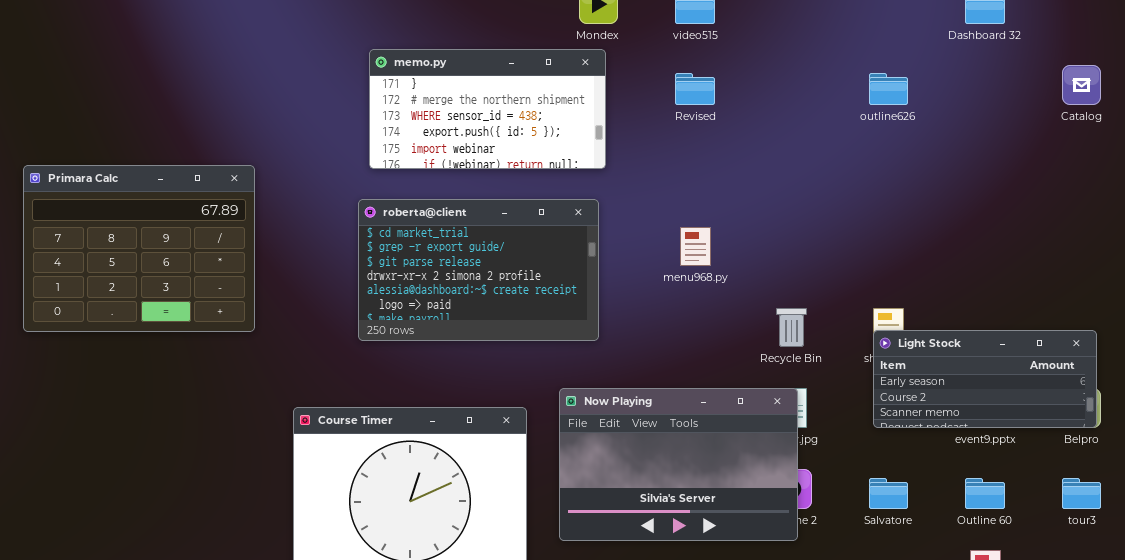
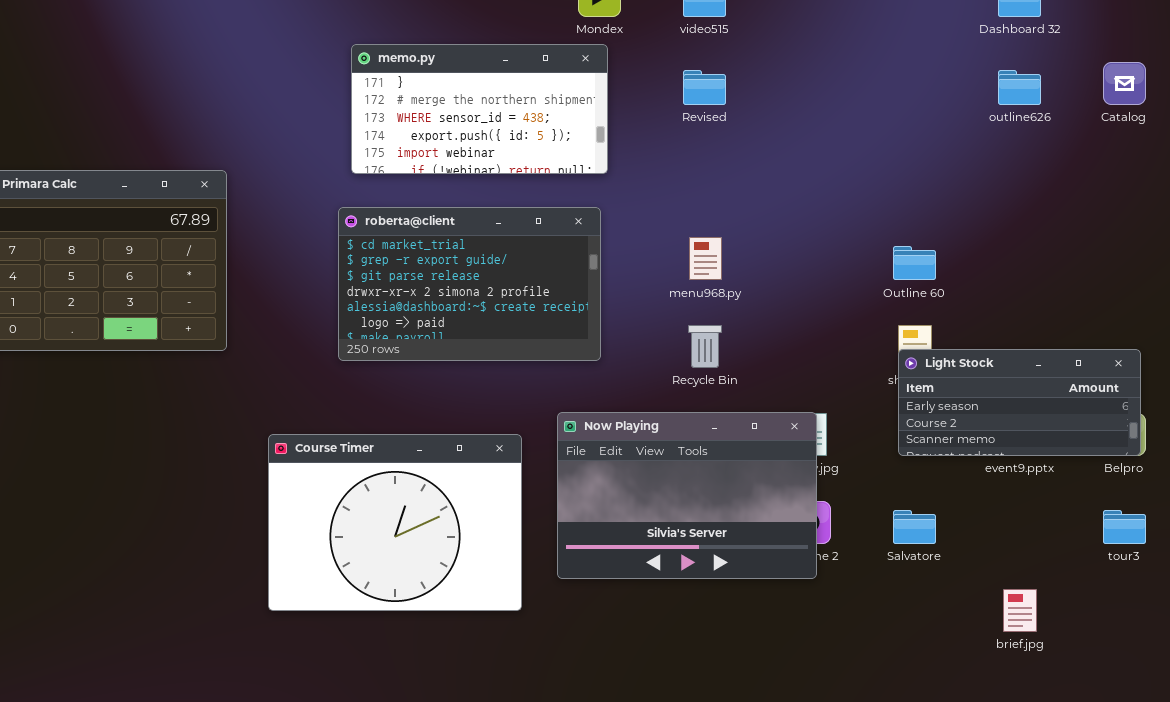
outline626: [869,73,908,105] -> [998,70,1041,105], moved
Recycle Bin: [776,308,807,347] -> [688,325,722,368], moved
Outline 60: [965,478,1005,509] -> [893,246,936,280], moved

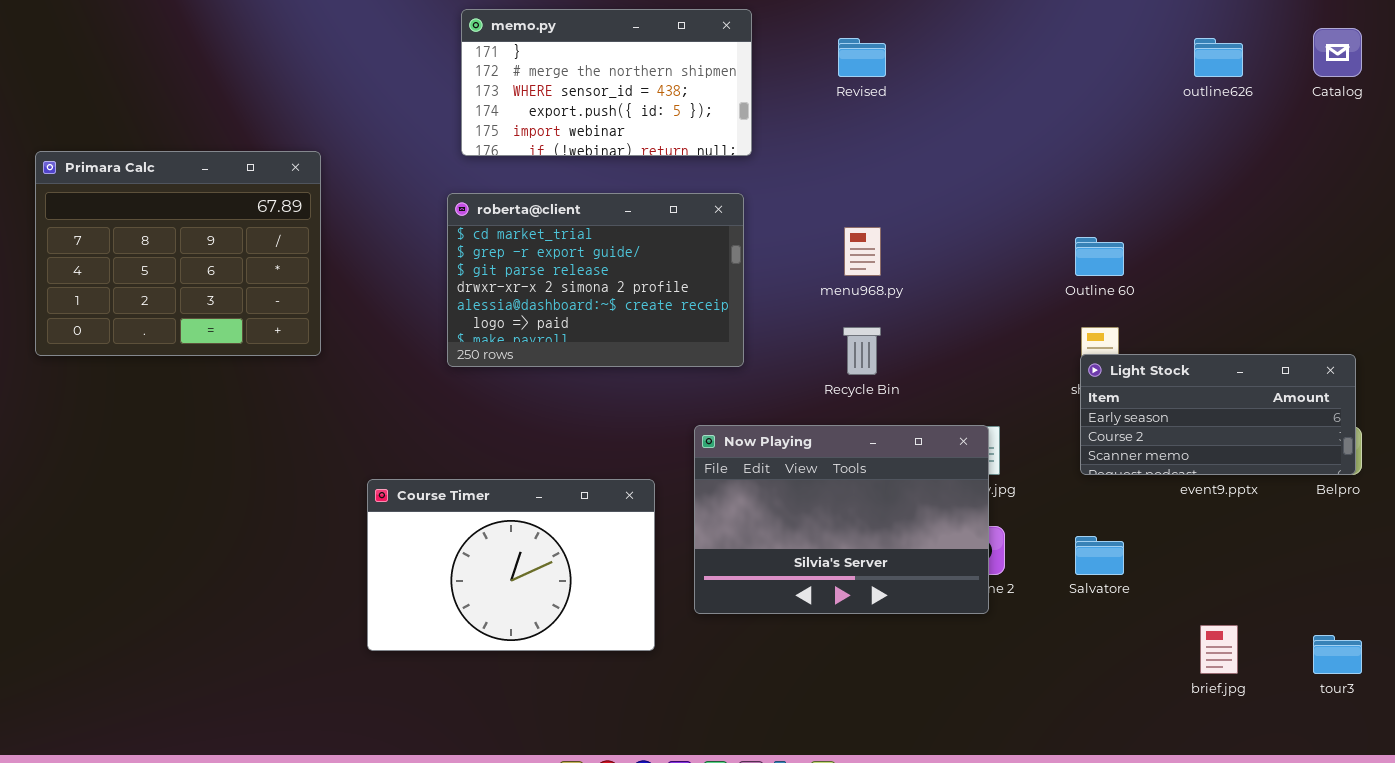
Course Timer: [268,434,522,611] -> [367,479,655,651], resized
tour3: [1103,510,1146,544] -> [1313,635,1362,674], moved

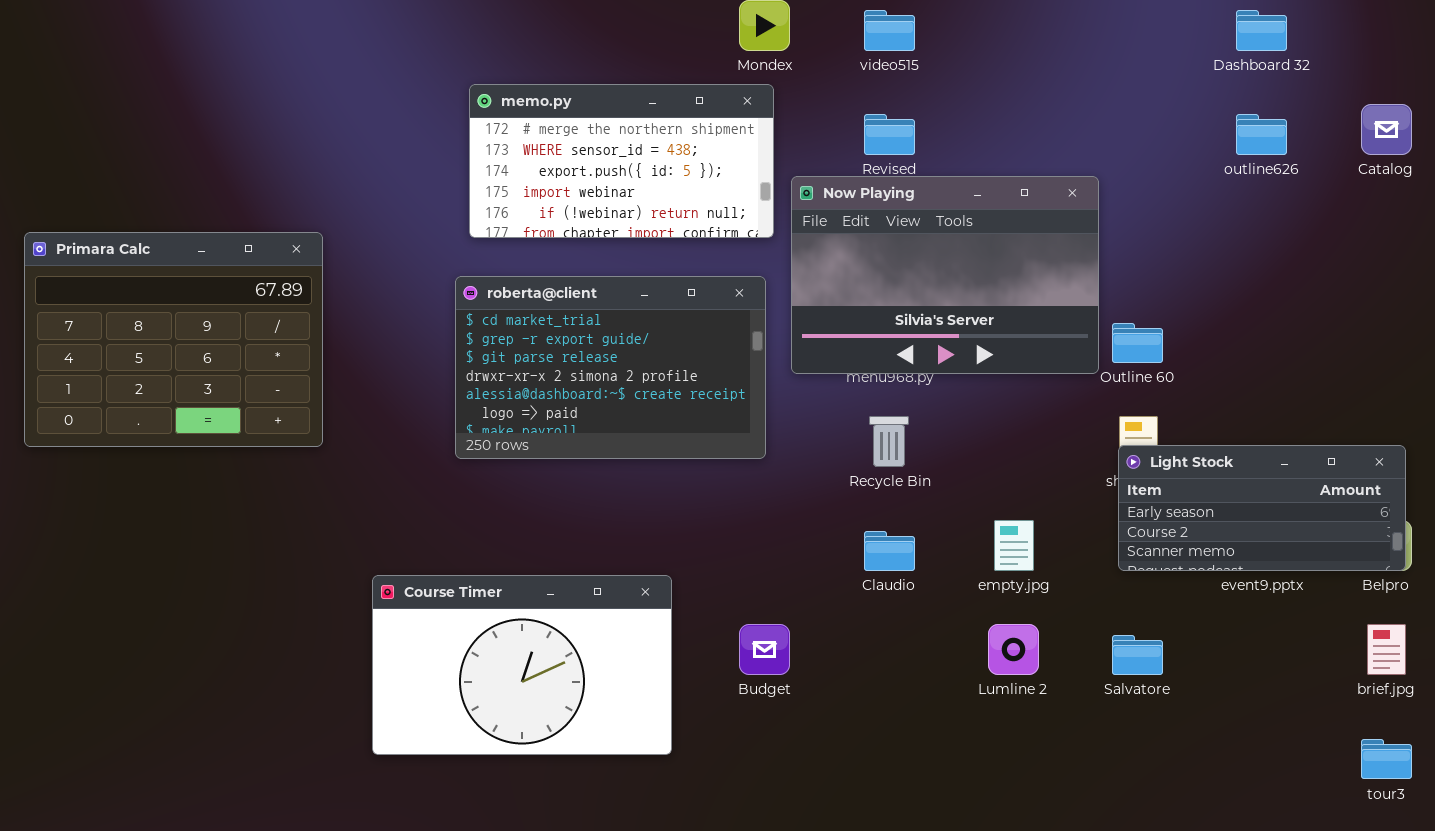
memo.py: [461,9,752,156] -> [469,84,774,238], scrolled down 1 row
Now Playing: [694,425,989,614] -> [791,176,1099,374], moved
brief.jpg: [1200,625,1238,674] -> [1367,624,1406,675], moved

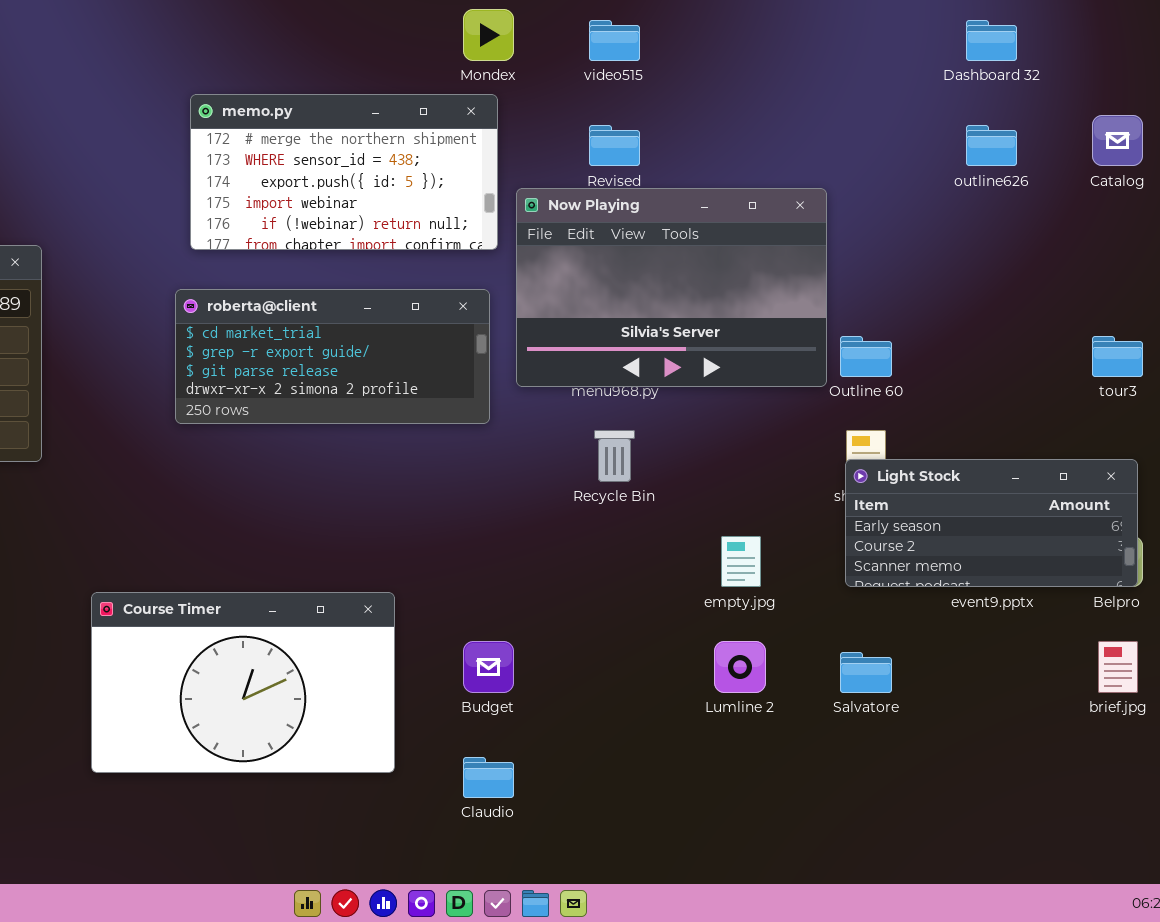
roberta@client: [455,276,766,459] -> [175,289,490,424], resized
Claudio: [864,531,915,571] -> [463,757,514,798], moved
tour3: [1361,739,1412,779] -> [1092,336,1143,377], moved

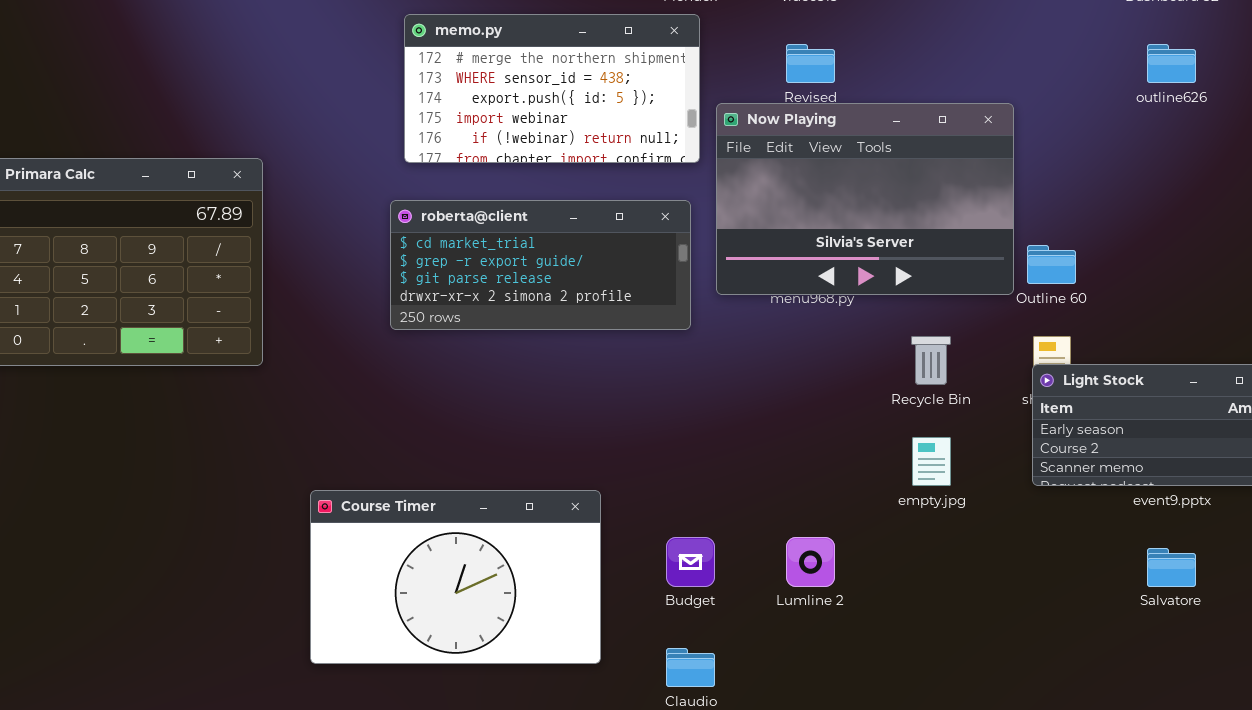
Recycle Bin: [594,430,635,482] -> [911,336,951,385], moved
Lumline 2: [714,641,766,693] -> [786,537,835,587], moved
Salvatore: [840,652,892,693] -> [1147,548,1196,587], moved

